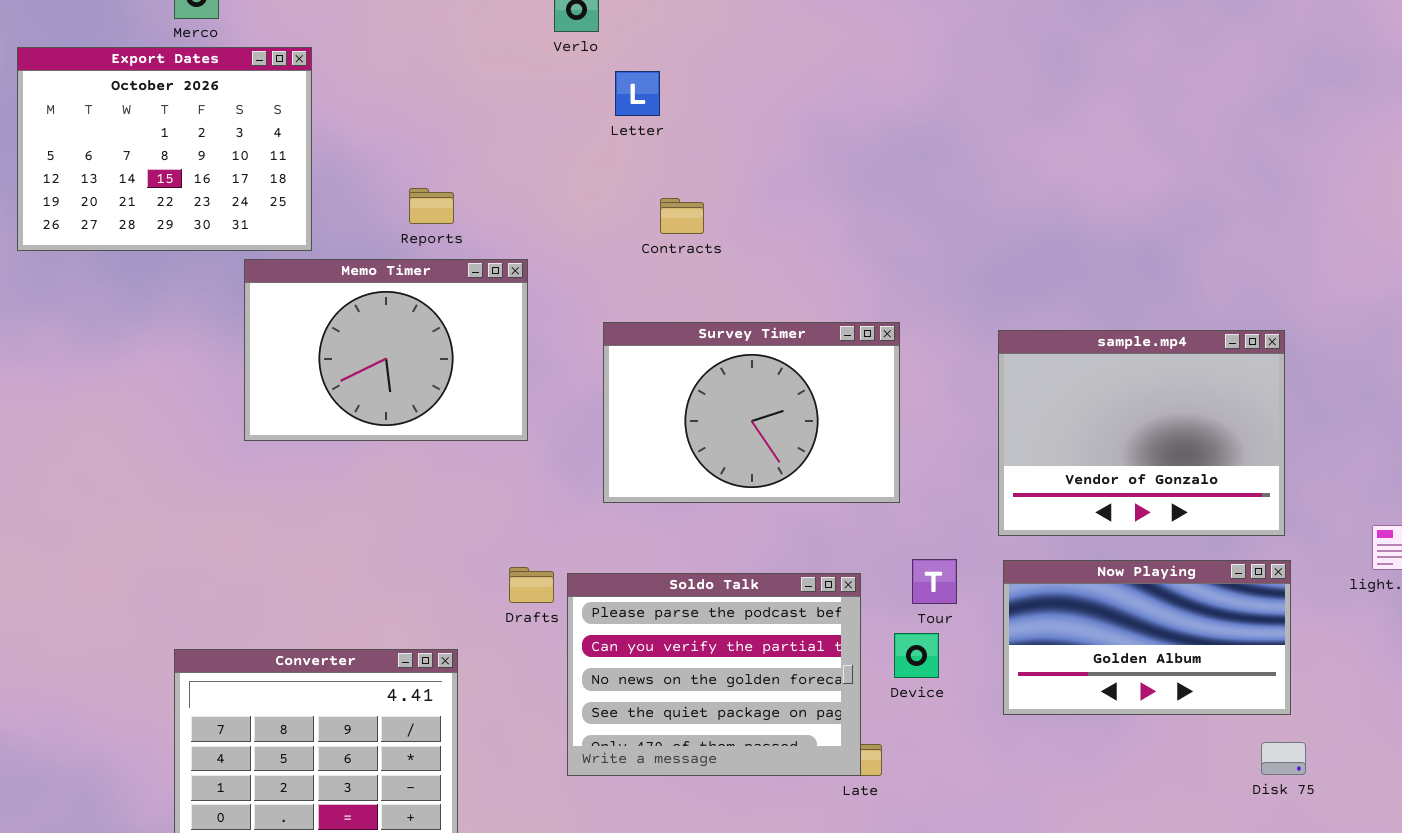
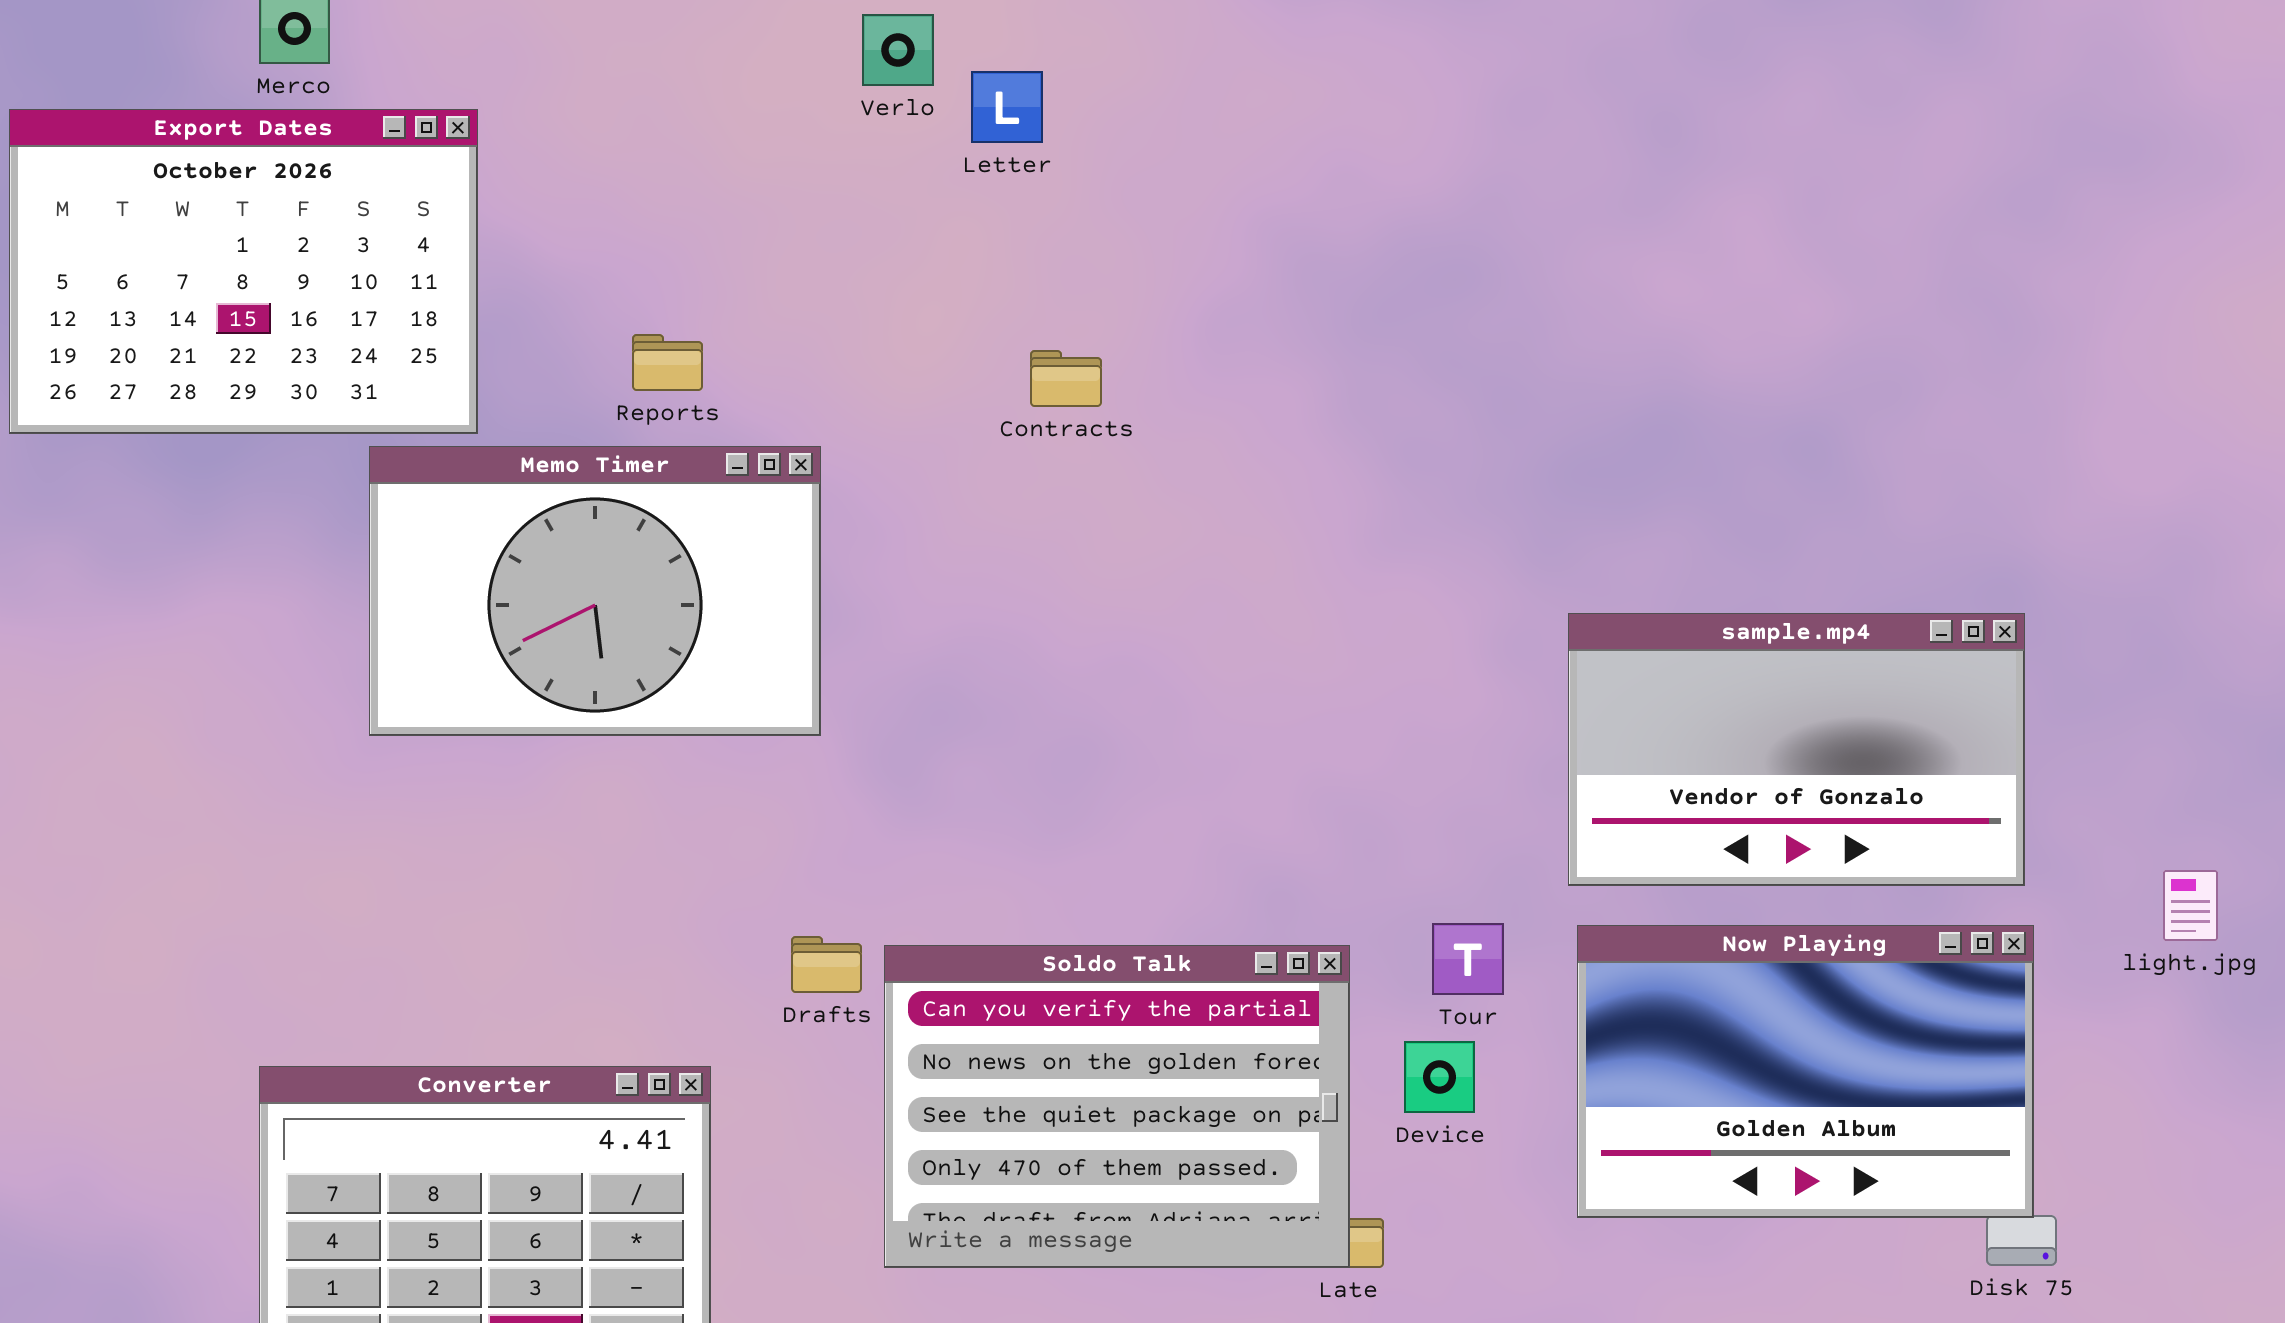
Letter: [615,71,660,116] -> [971,71,1043,143], moved
Survey Timer: [603,322,900,503] -> none, closed
sample.mp4: [998,330,1285,536] -> [1568,613,2025,886], resized
Now Playing: [1003,560,1291,715] -> [1577,925,2034,1218], resized
Soldo Talk: [567,573,861,776] -> [884,945,1350,1268], scrolled down 1 row

